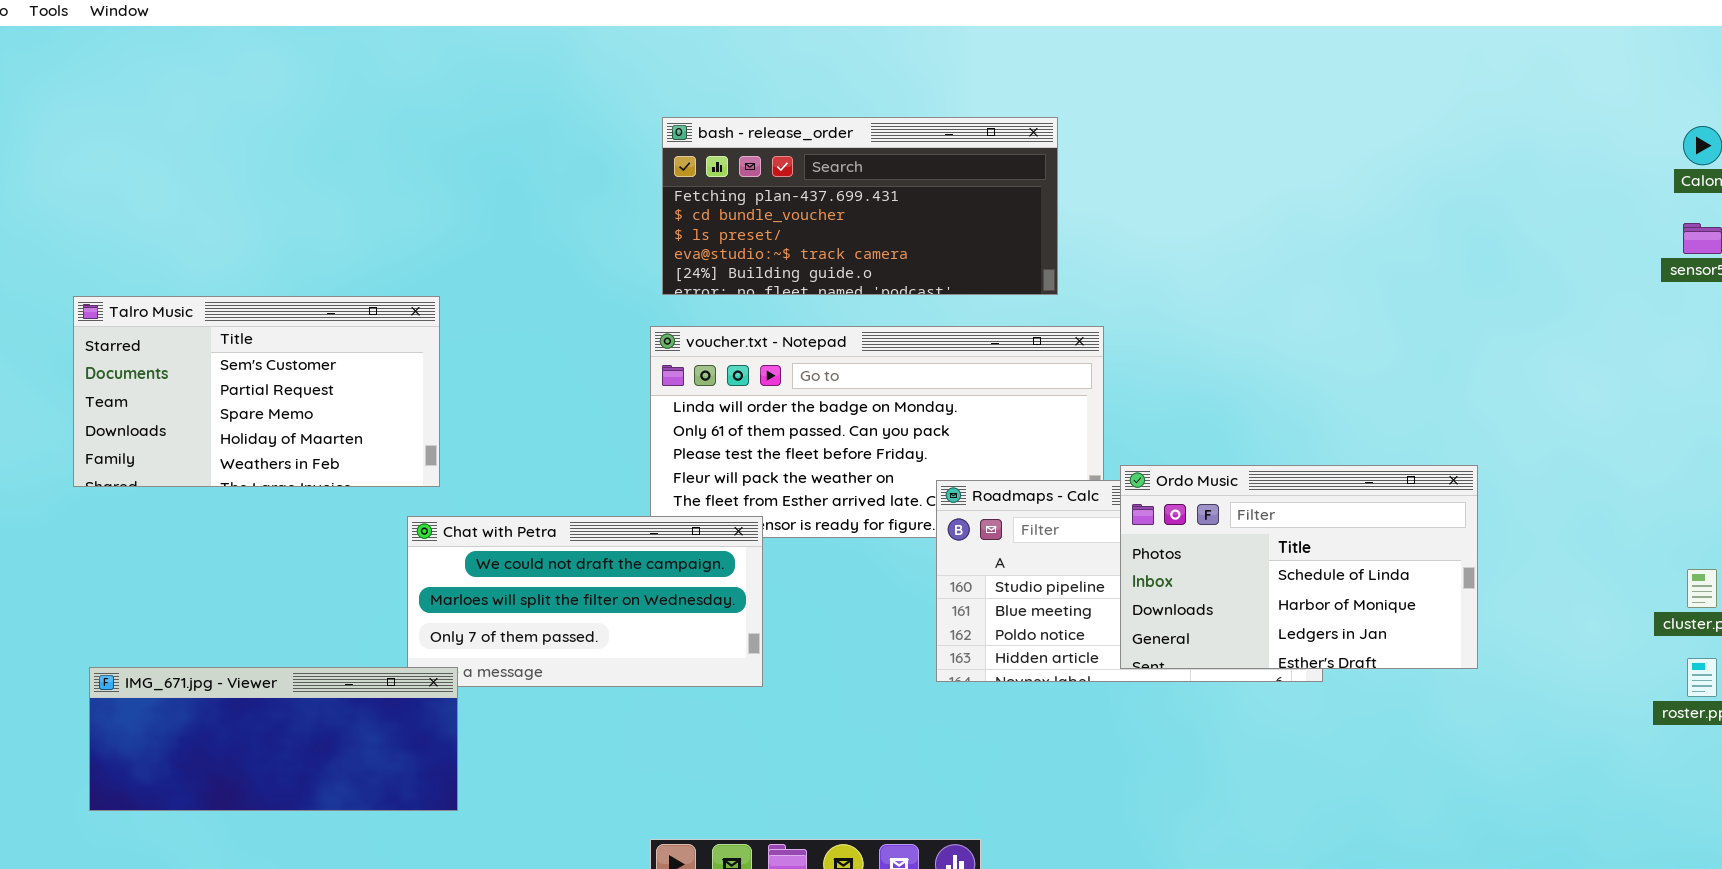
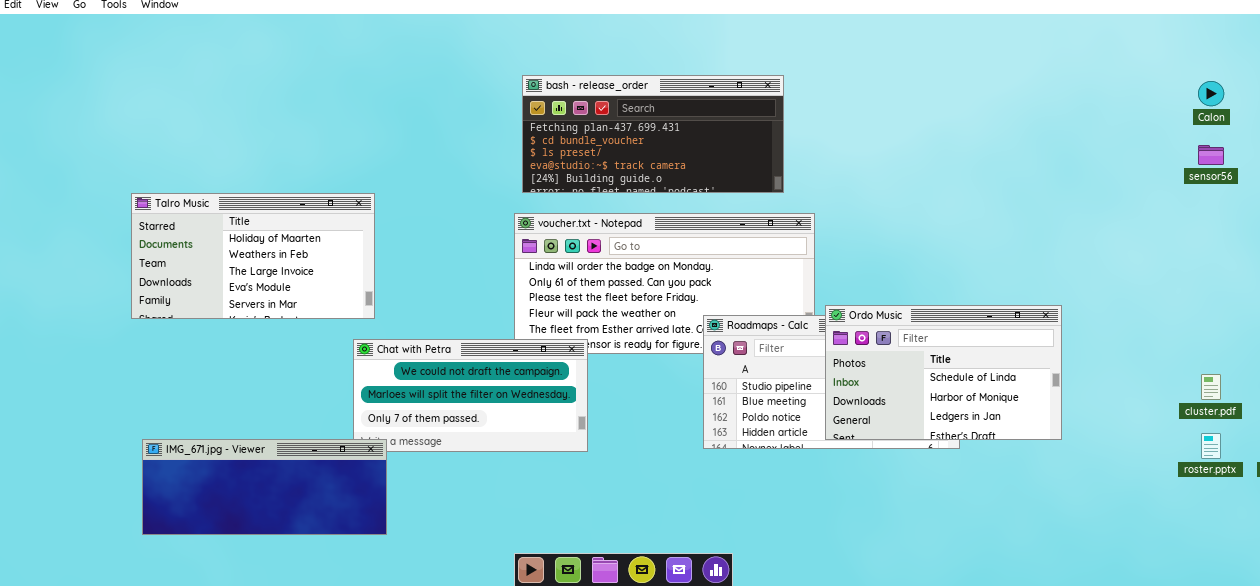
Talro Music: [73,296,440,487] -> [131,193,375,319], scrolled down 3 rows

